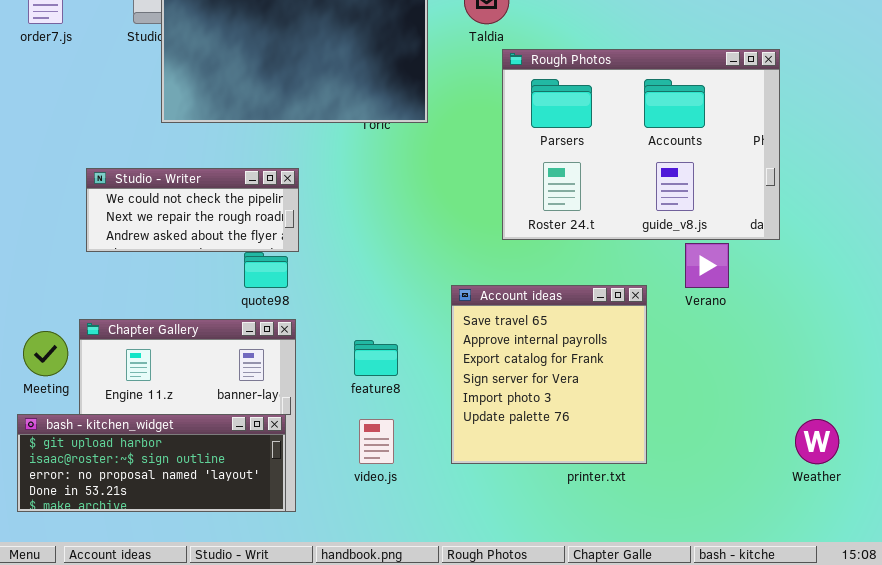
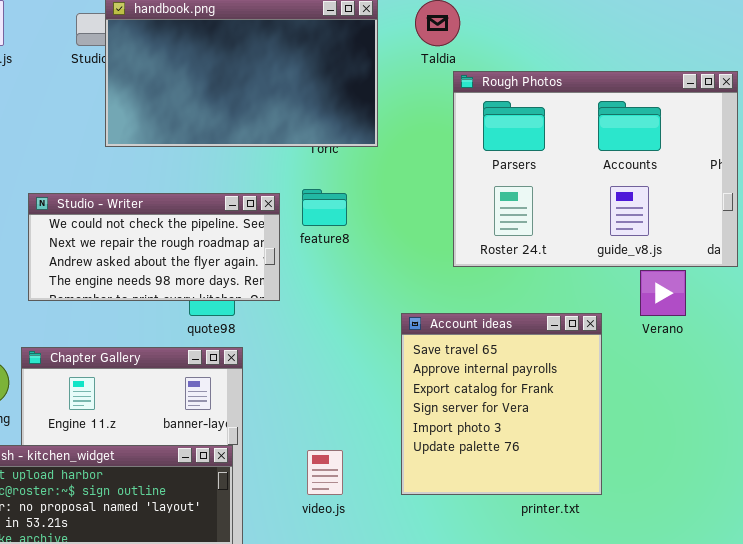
Studio - Writer: [86,168,299,252] -> [28,193,280,301], resized
feature8: [354,340,398,376] -> [302,189,347,226], moved

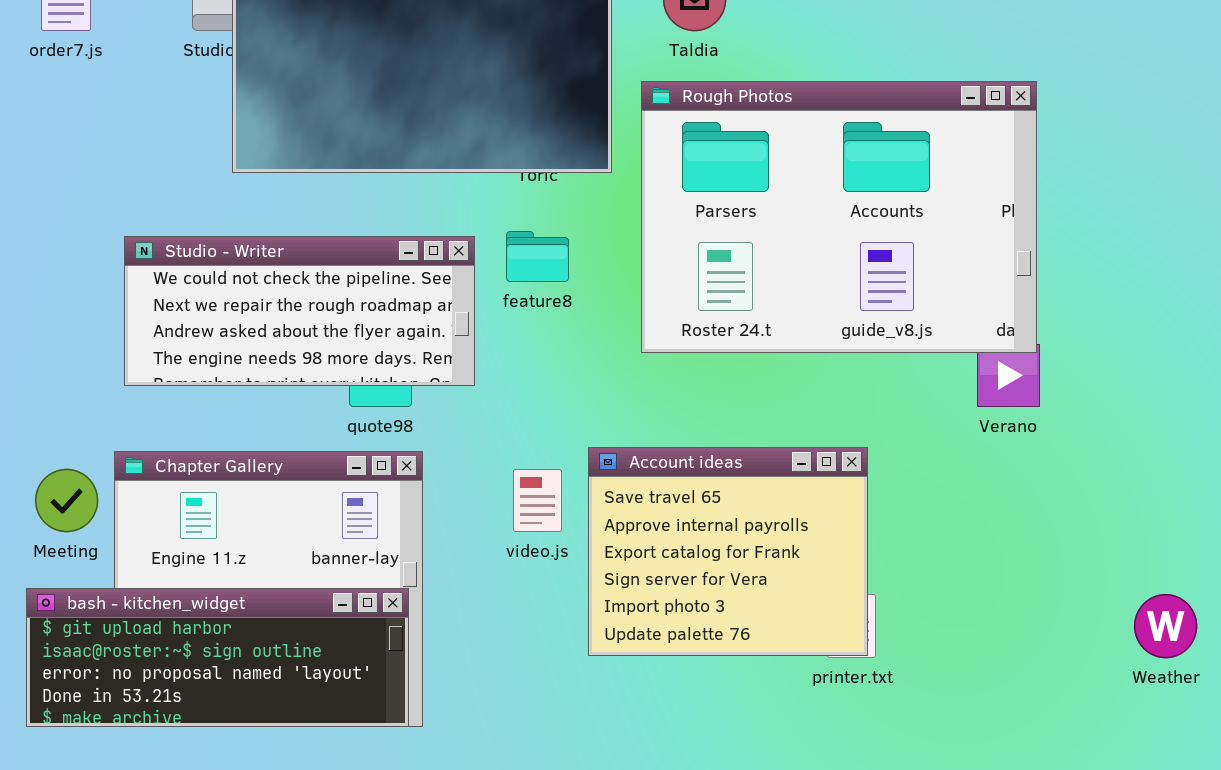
Rough Photos: [453,71,738,267] -> [641,81,1037,353], moved
Account ideas: [401,313,602,495] -> [588,447,868,656], moved, resized
video.js: [307,450,343,495] -> [513,469,562,532], moved

